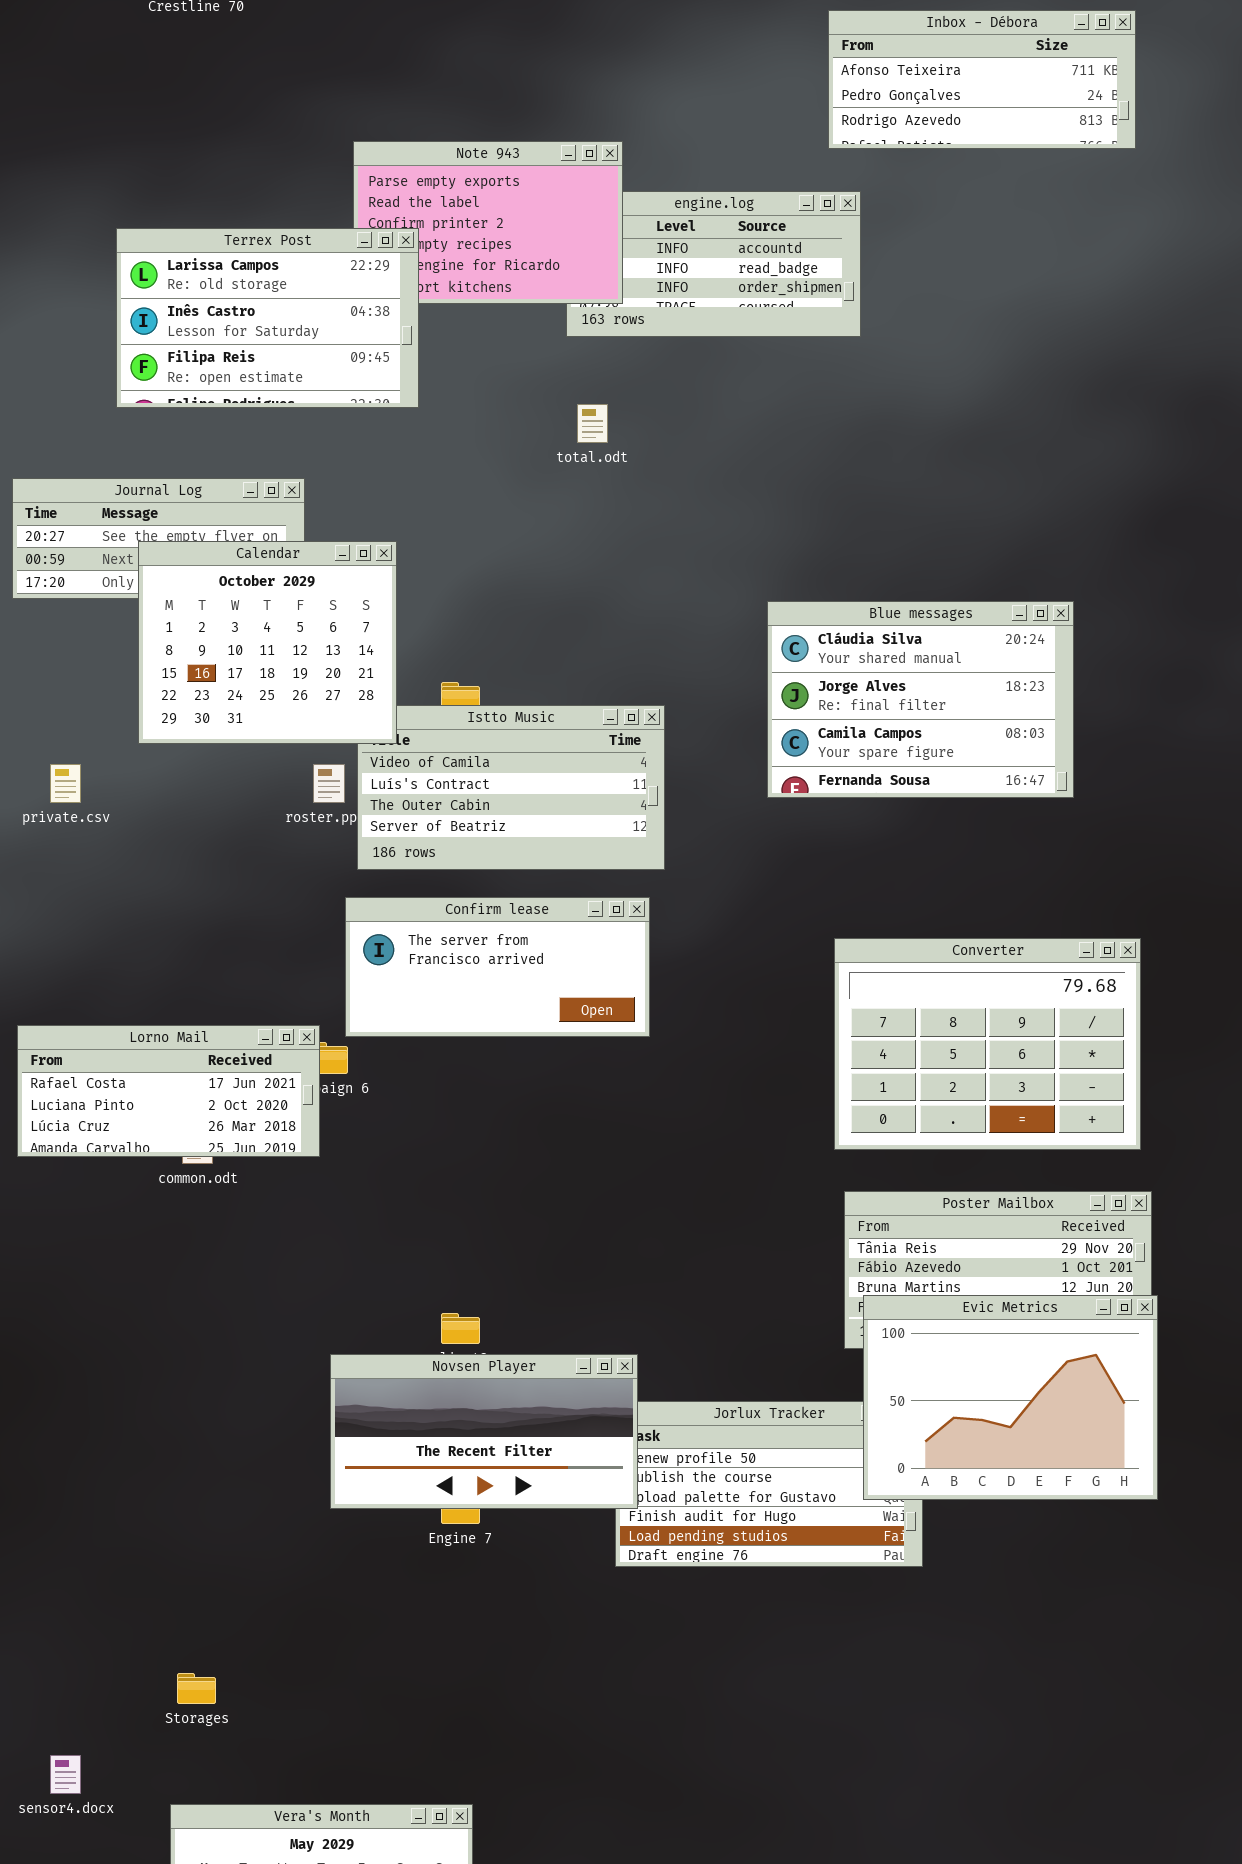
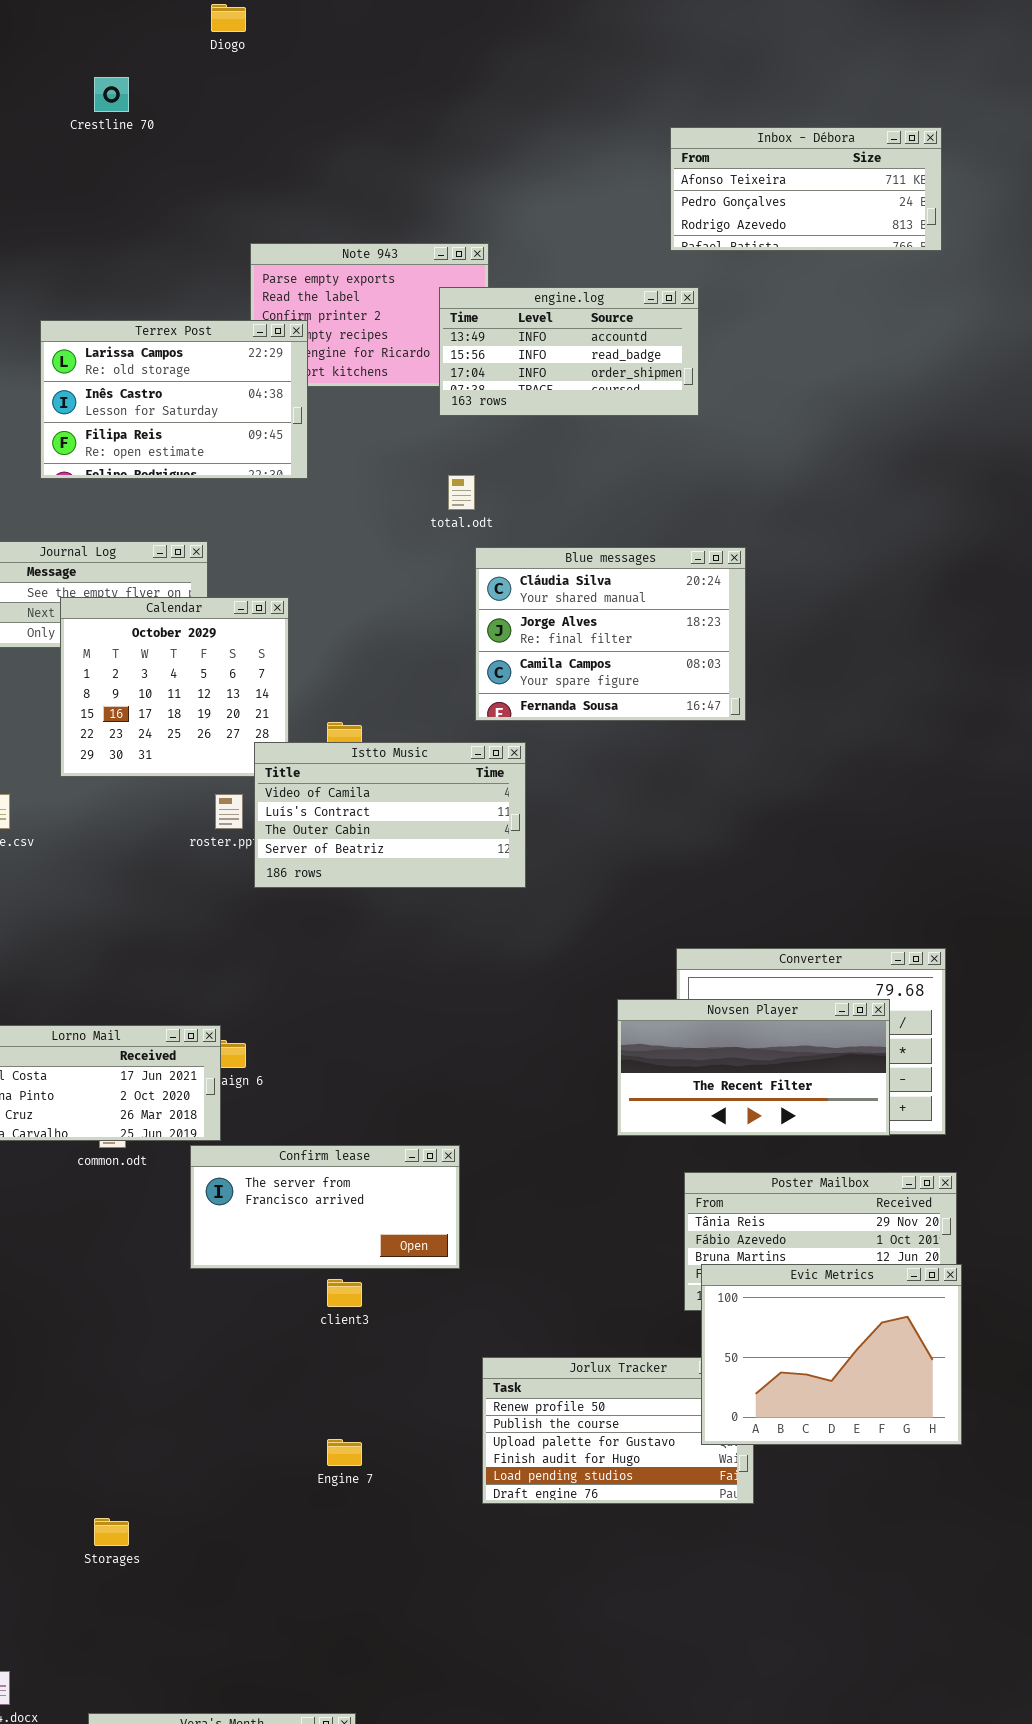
engine.log: [566,191,861,337] -> [439,287,699,416], raised
Blue messages: [767,601,1074,798] -> [475,547,746,721], moved
Istto Music: [357,705,665,870] -> [254,742,526,888], raised
Confirm lease: [345,897,650,1037] -> [190,1145,460,1269], moved
Novsen Player: [330,1354,638,1509] -> [617,999,890,1136], moved
Storages: [177,1673,216,1704] -> [94,1518,129,1546], moved

